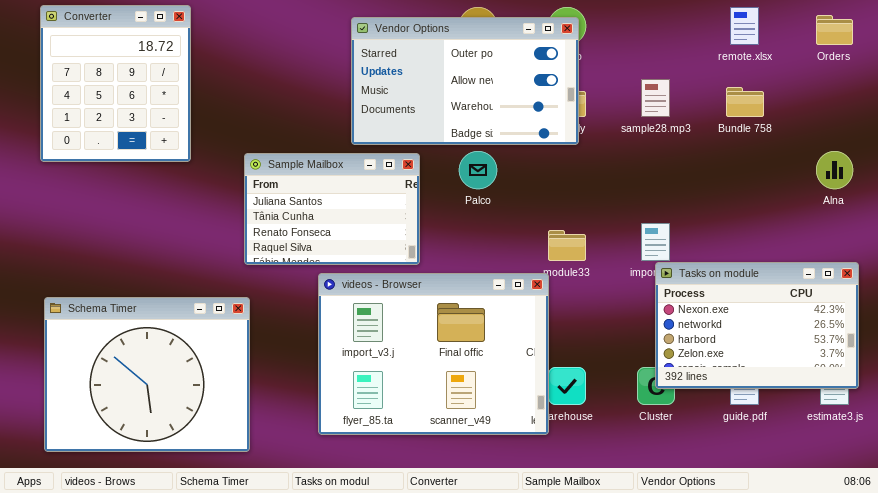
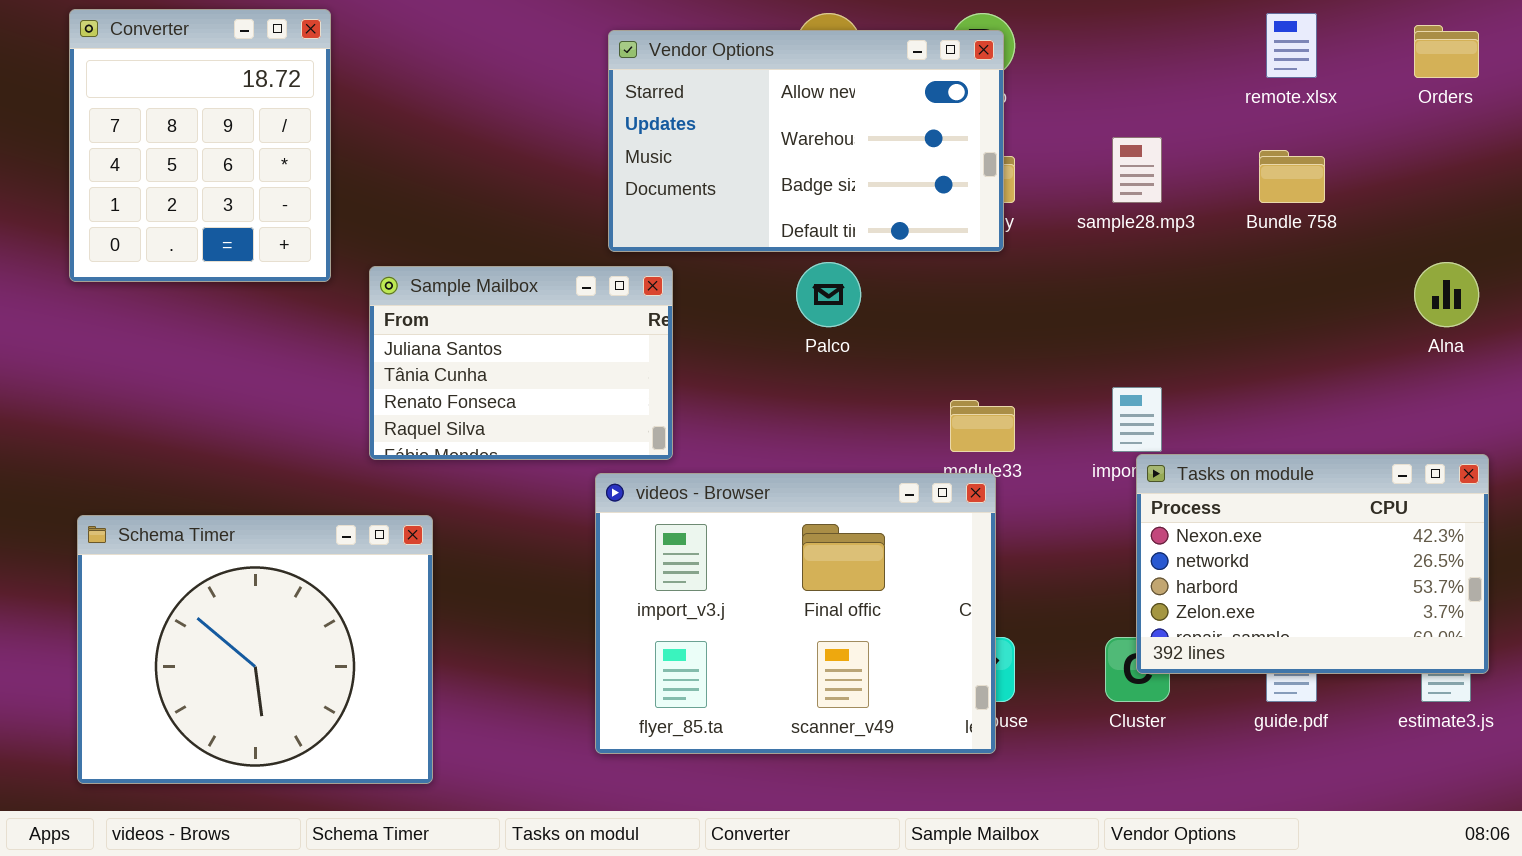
Vendor Options: [351,17,579,145] -> [608,30,1004,252], scrolled down 1 row
Sample Mailbox: [244,153,420,265] -> [369,266,673,460], moved
videos - Browser: [318,273,549,435] -> [595,473,996,754], moved

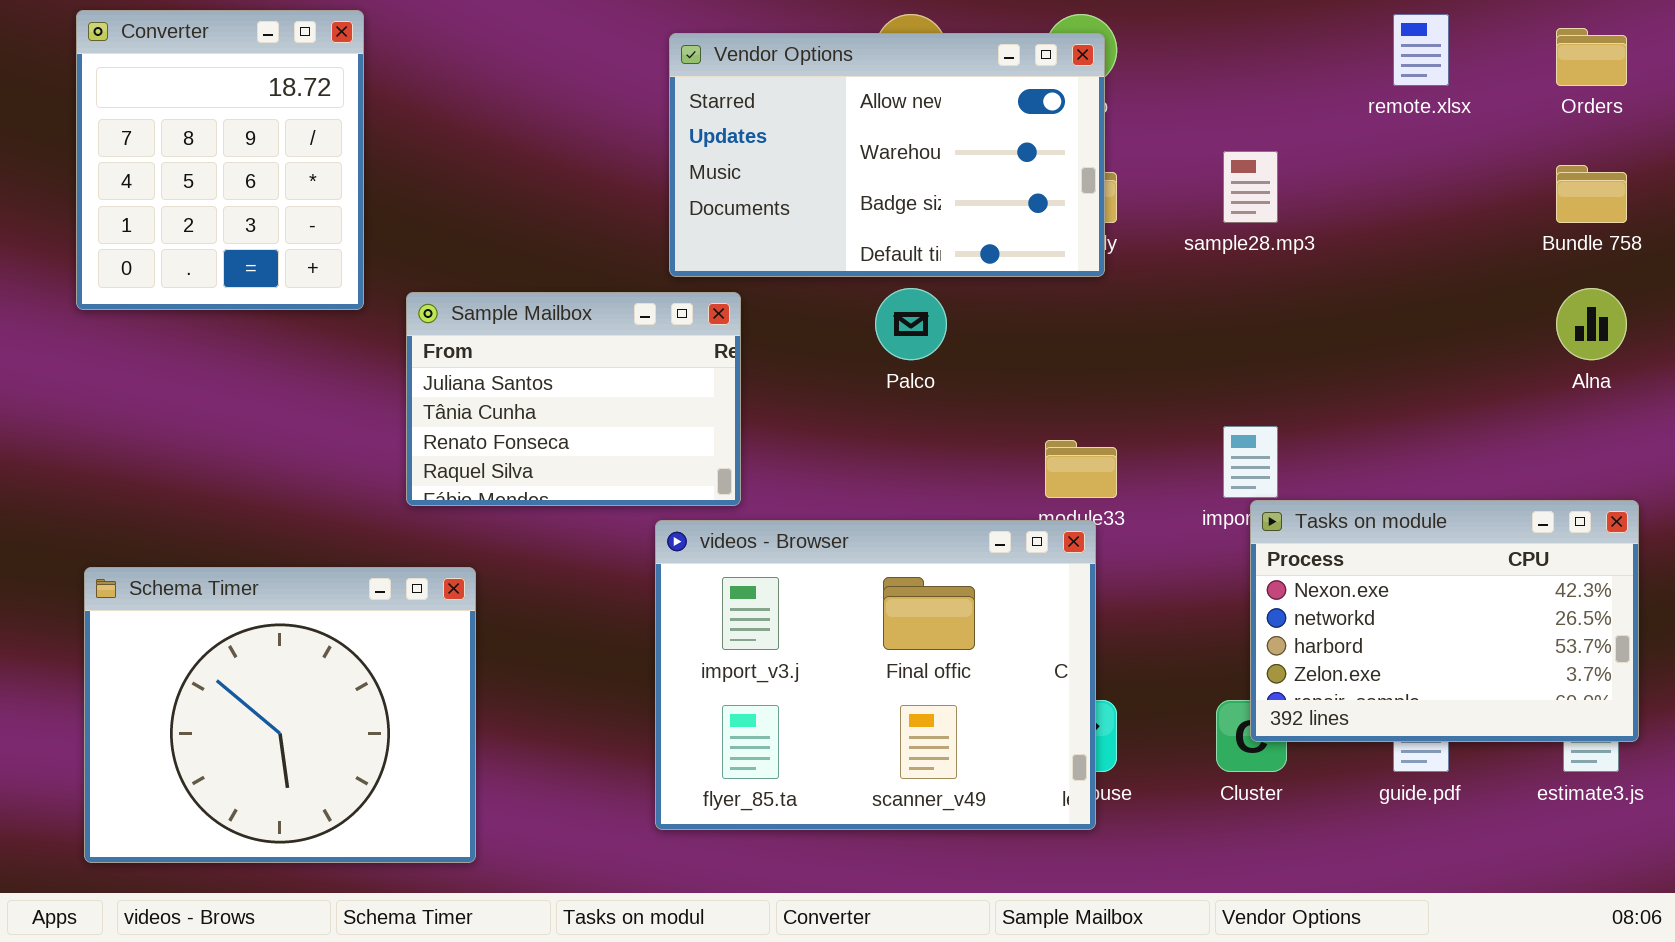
Bundle 758: [1259,150,1325,203] -> [1556,165,1627,223], moved

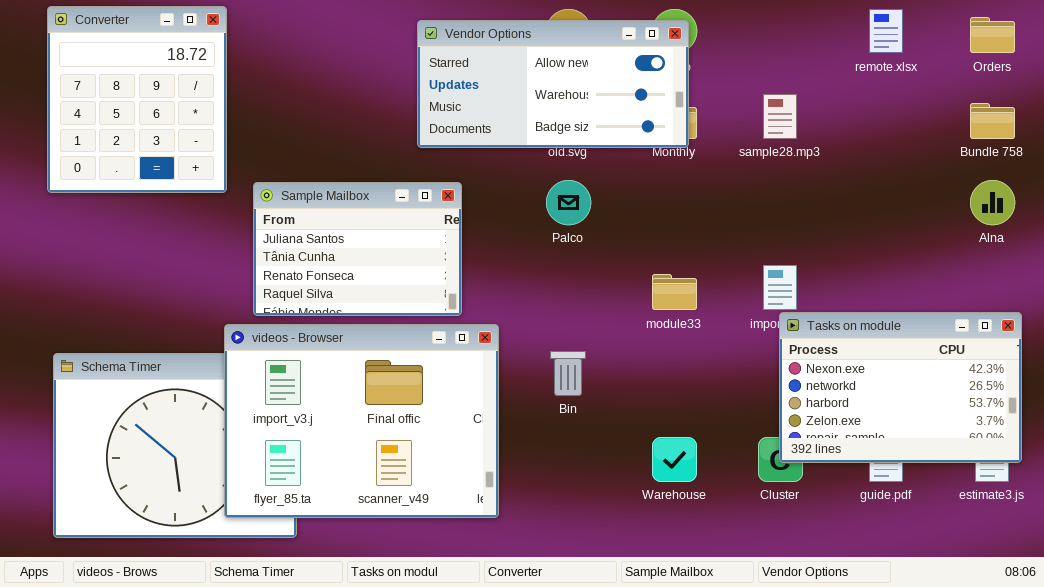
Vendor Options: [669,33,1105,277] -> [417,20,689,148], resized
videos - Browser: [655,520,1096,830] -> [224,324,499,518], moved

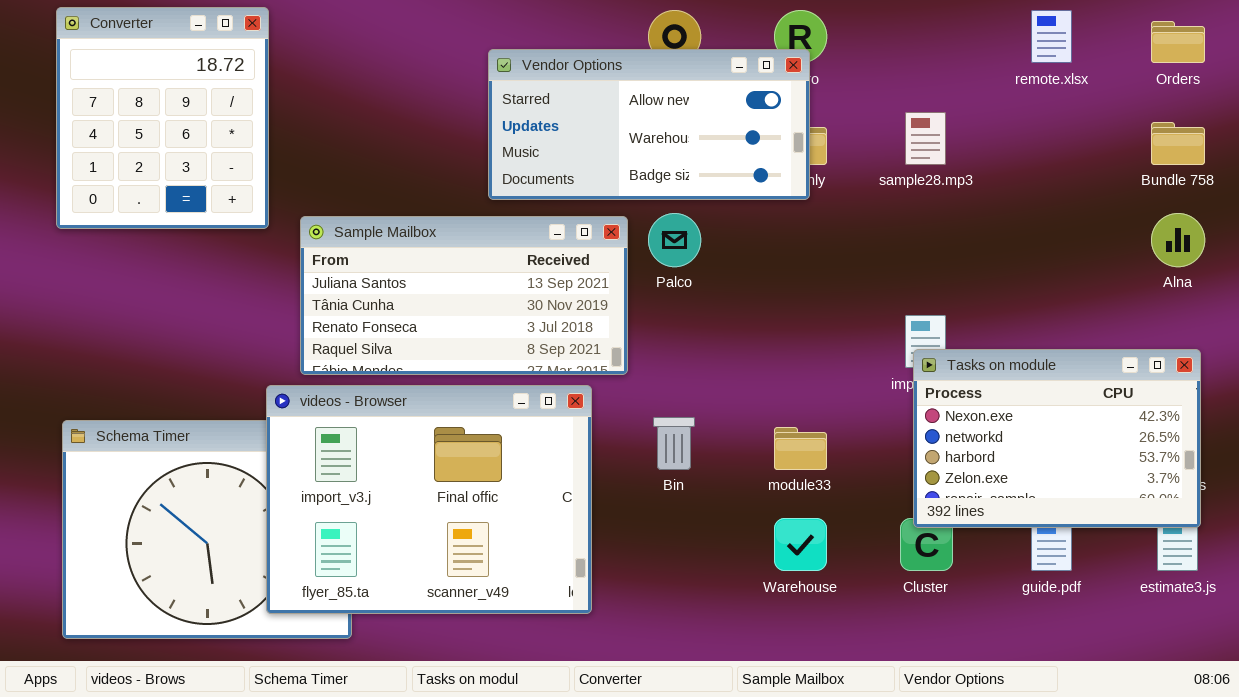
Vendor Options: [417,20,689,148] -> [488,49,810,200], moved
Sample Mailbox: [253,182,462,316] -> [300,216,628,375], resized
module33: [652,274,697,310] -> [774,427,827,470], moved
Tasks on module: [779,312,1022,463] -> [913,349,1201,528], moved

